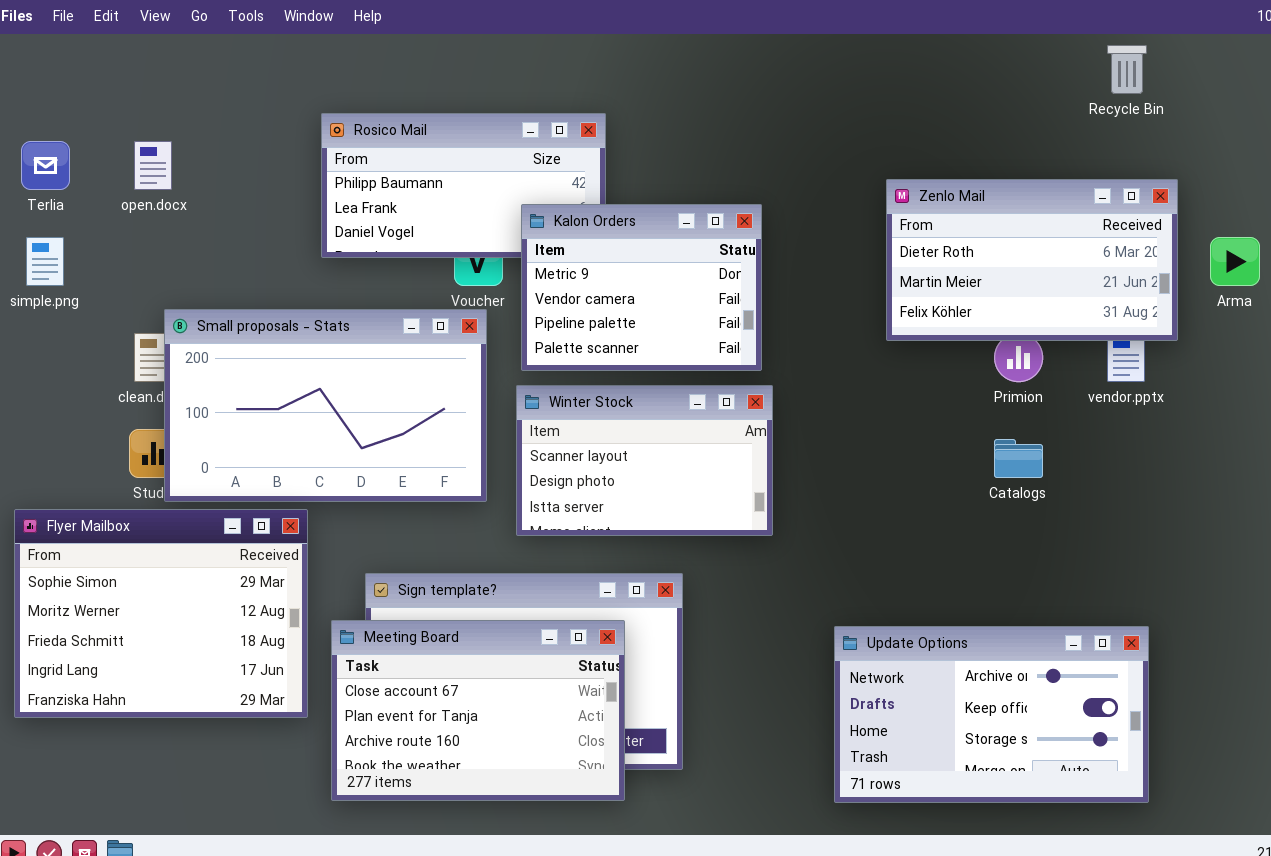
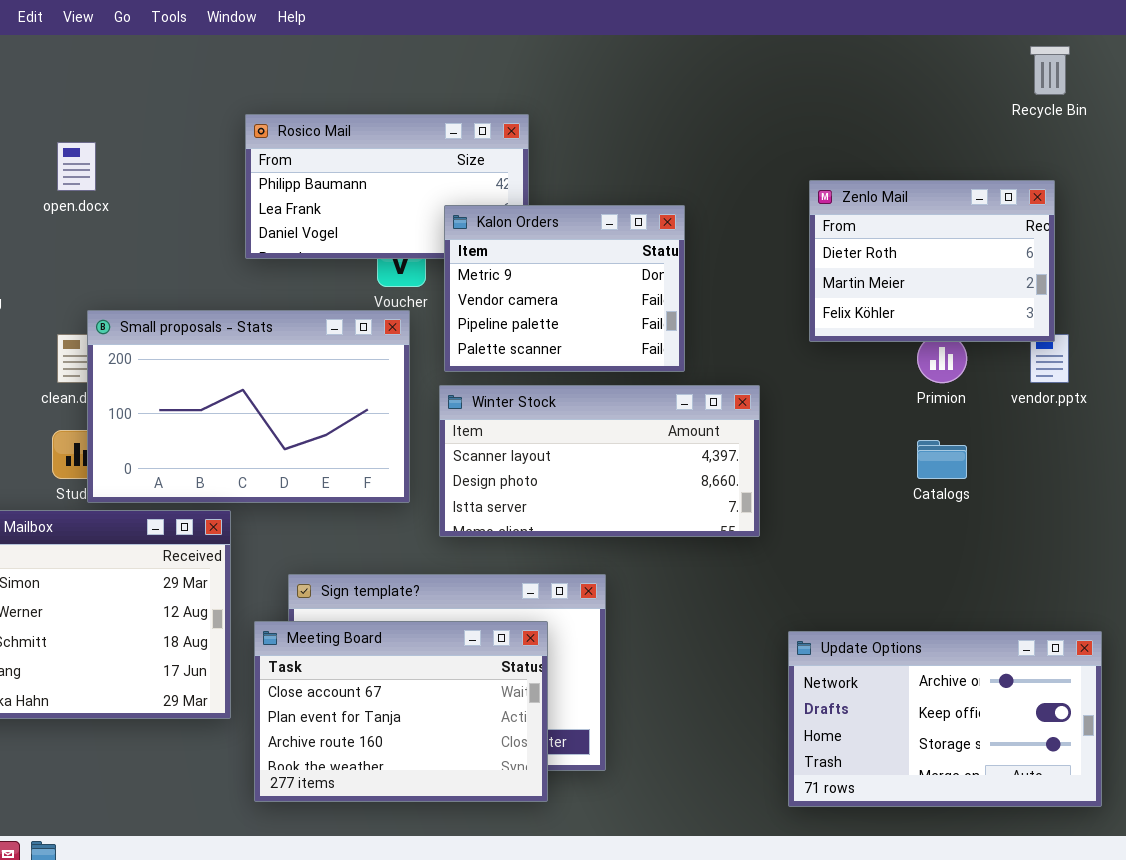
Zenlo Mail: [886,179,1178,341] -> [809,180,1055,342], resized
Winter Stock: [516,385,773,536] -> [439,385,760,537], resized
Update Options: [834,626,1149,803] -> [788,631,1102,807], moved

